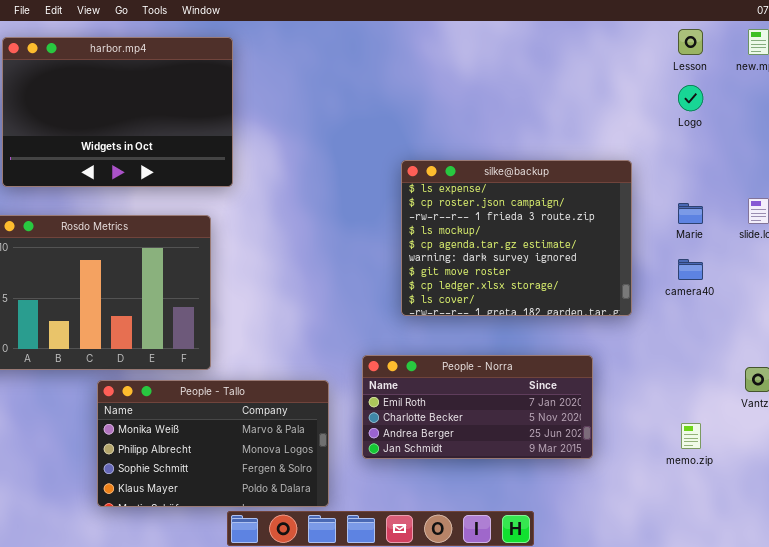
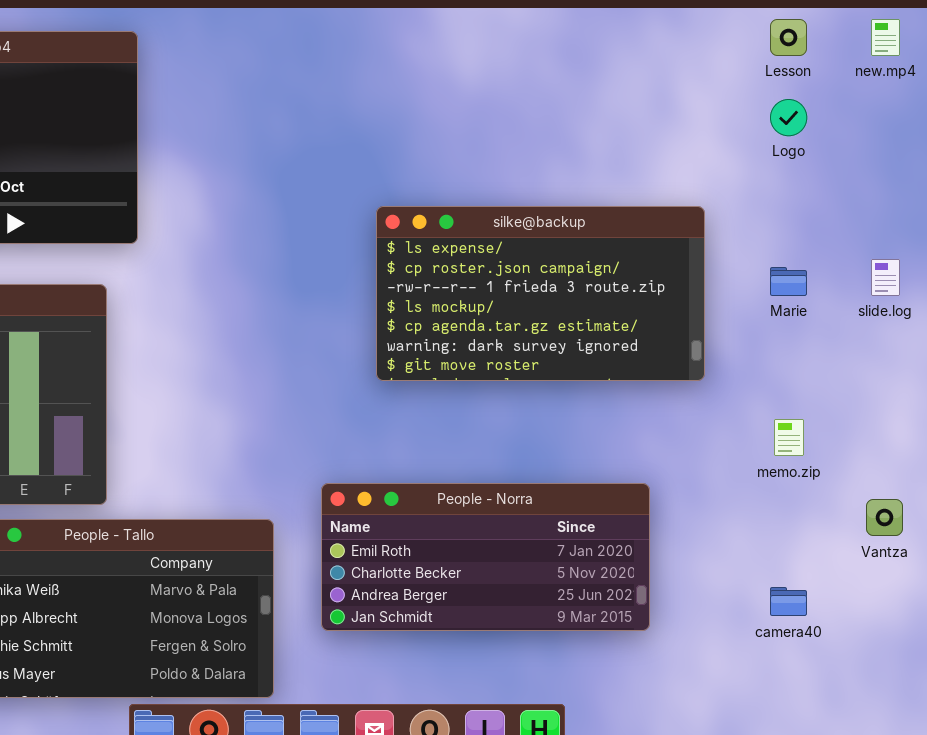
silke@backup: [401,160,632,316] -> [376,206,705,381], resized
camera40: [678,259,703,280] -> [770,587,807,616], moved
memo.zip: [681,423,701,449] -> [774,419,804,456], moved

